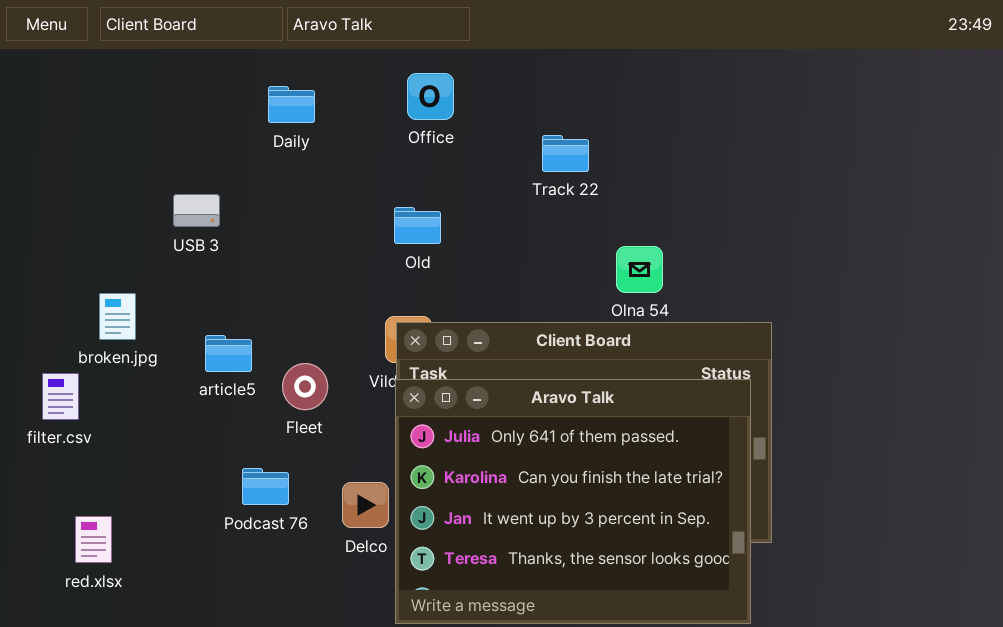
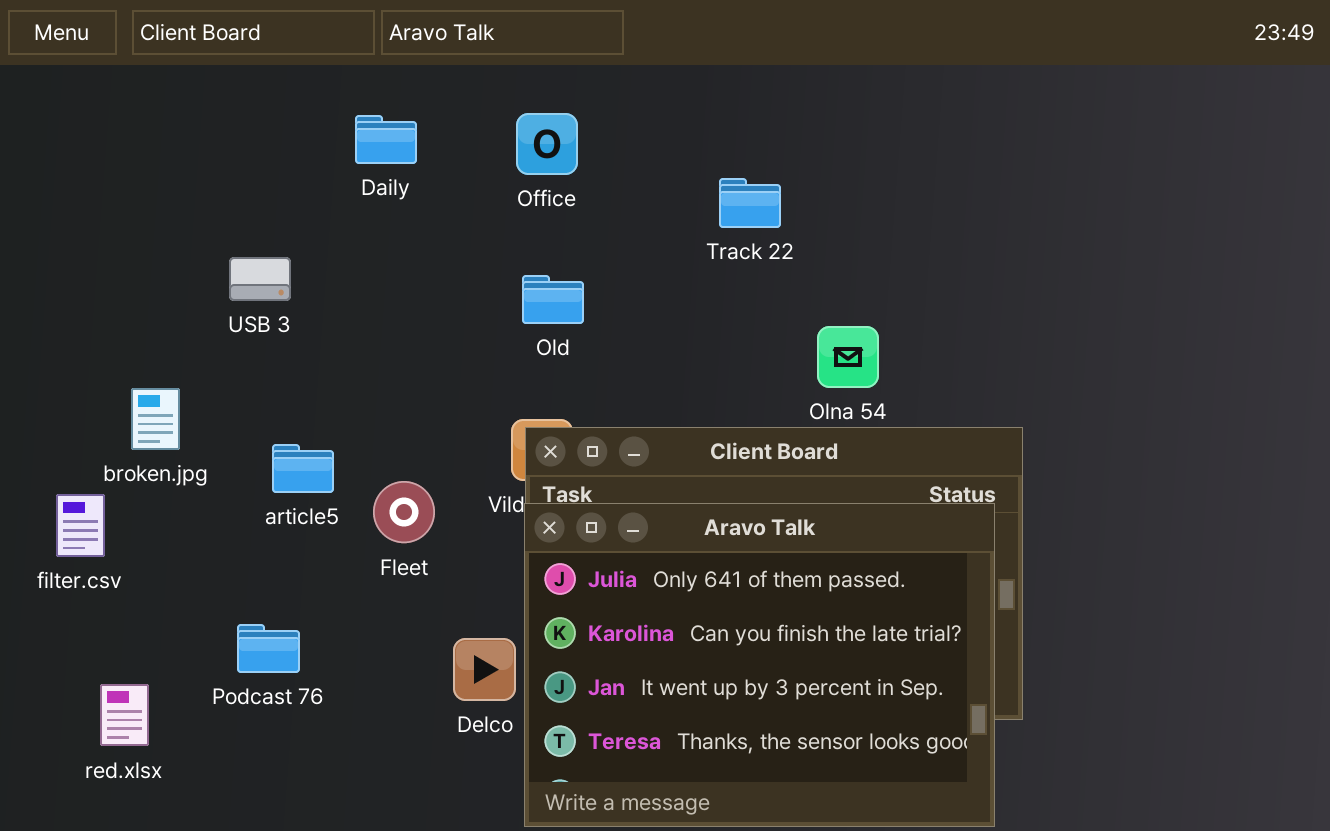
Office: [407,73,454,120] -> [516,113,578,175], moved
Podcast 76: [242,468,289,505] -> [237,624,300,673], moved

